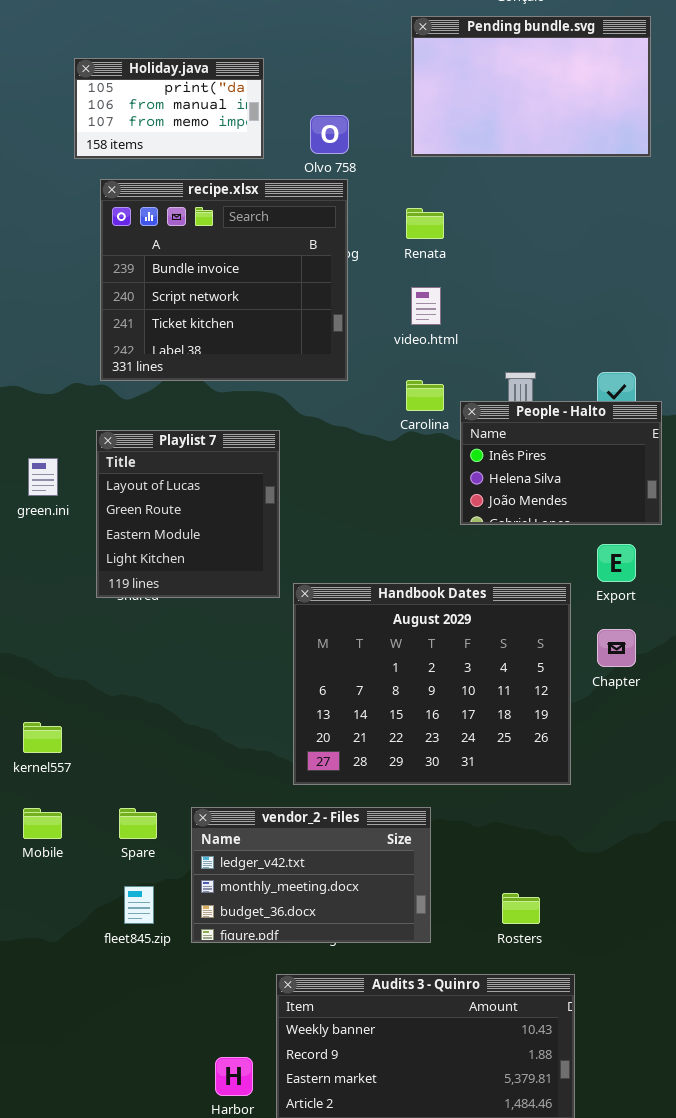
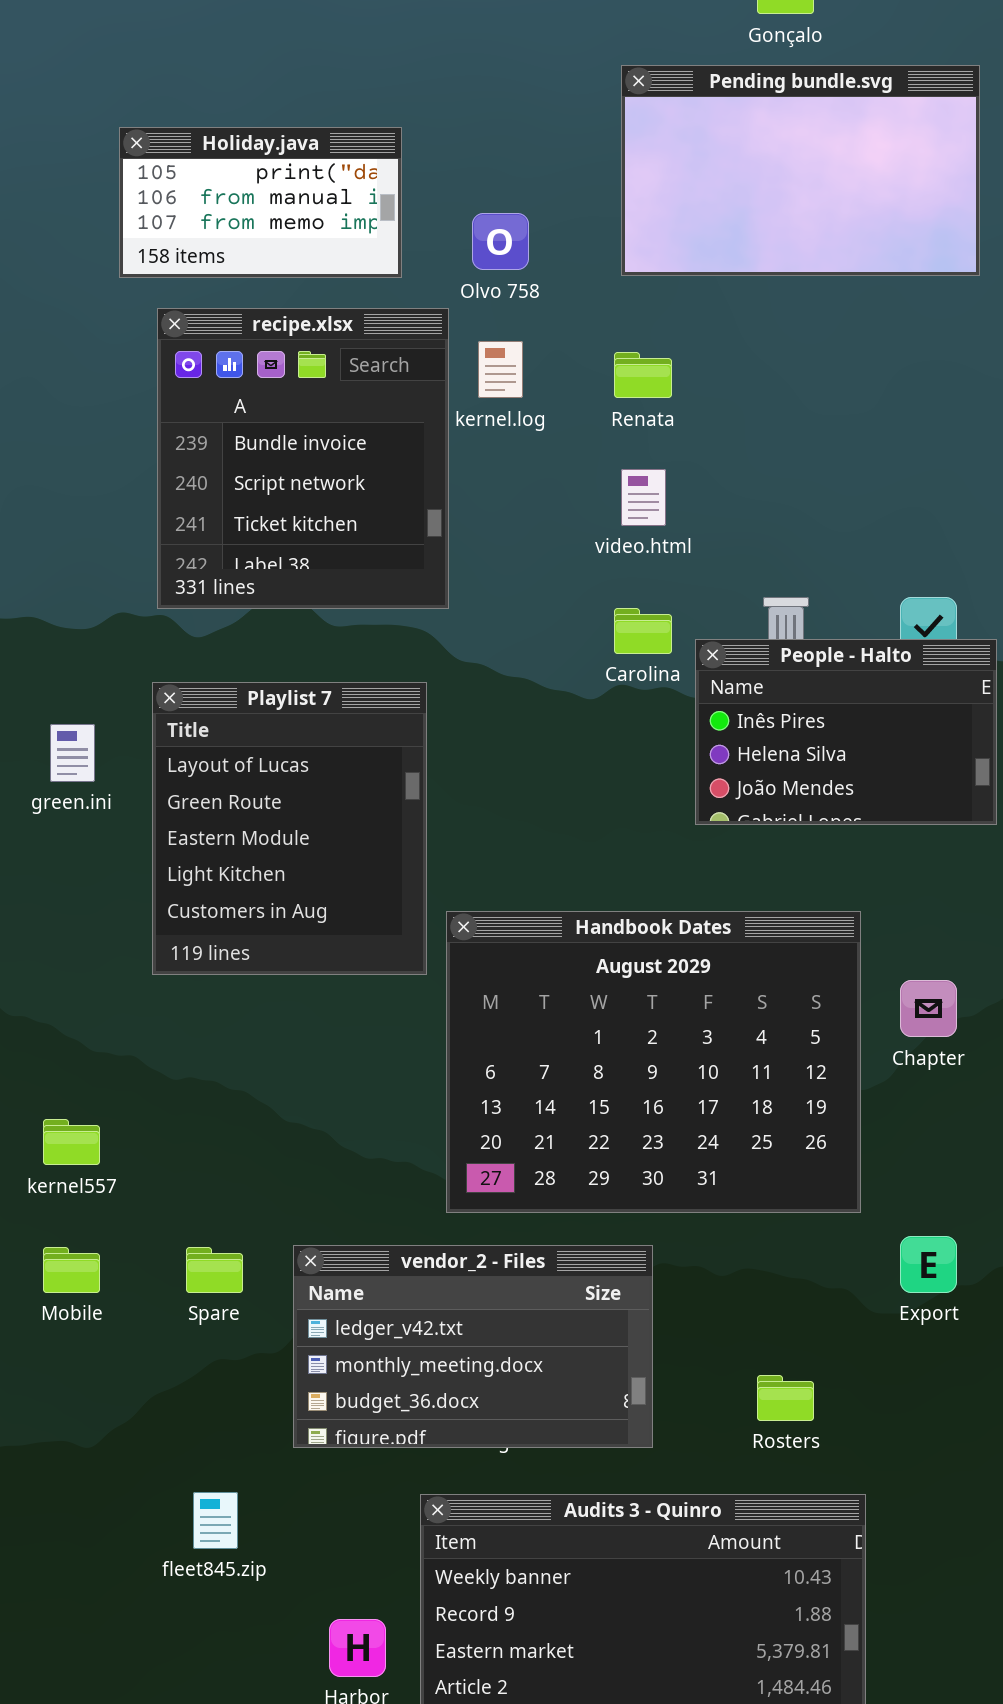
recipe.xlsx: [100,179,348,381] -> [157,308,449,609], resized
Playlist 7: [96,430,280,598] -> [152,682,427,975], resized
Export: [597,544,636,582] -> [900,1236,957,1293], moved
fleet845.zip: [124,886,154,924] -> [193,1492,238,1549], moved

